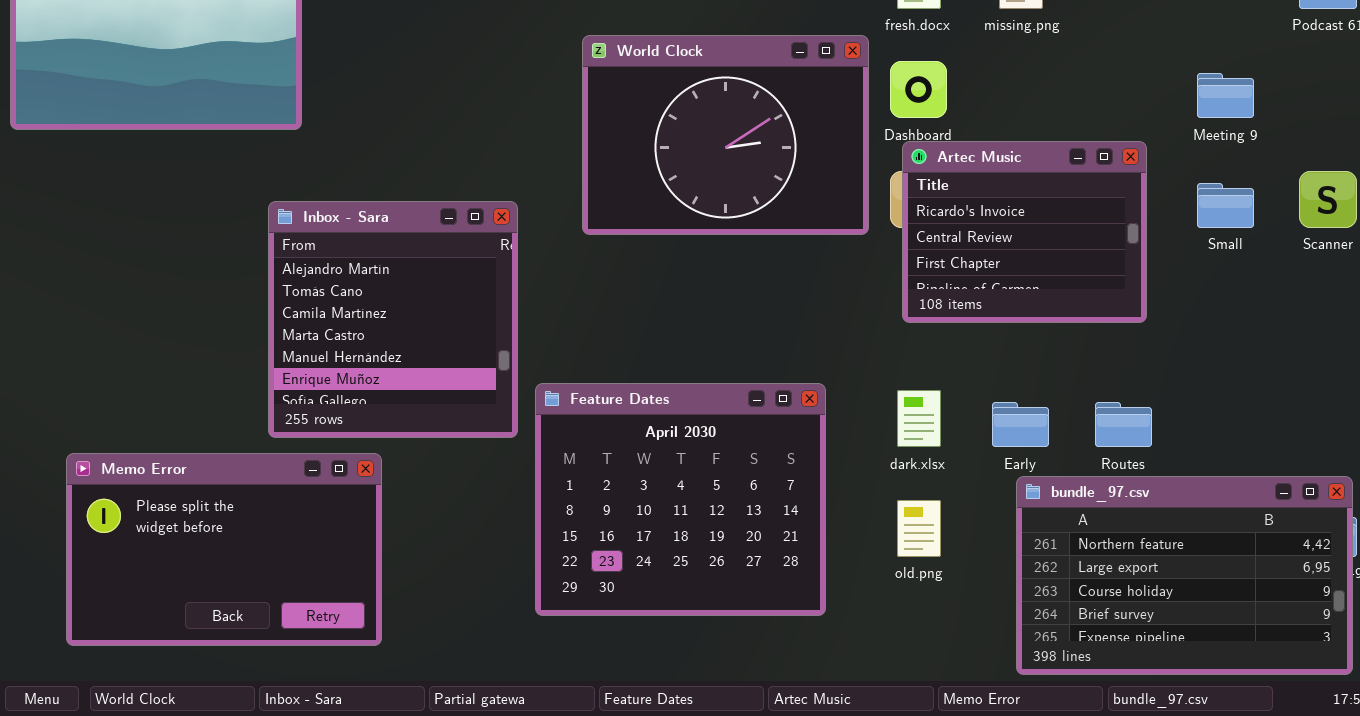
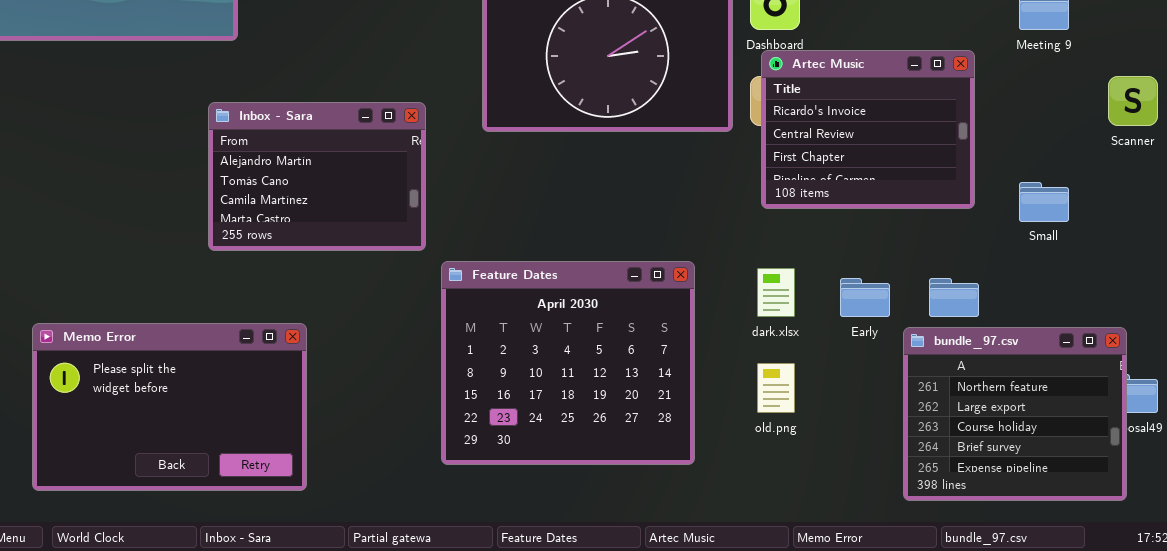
Small: [1197,183,1254,228] -> [1019,182,1069,222], moved
Inbox - Sara: [268,201,518,438] -> [208,102,426,251], resized
bundle_97.csv: [1016,476,1353,675] -> [903,327,1127,501], moved, resized

